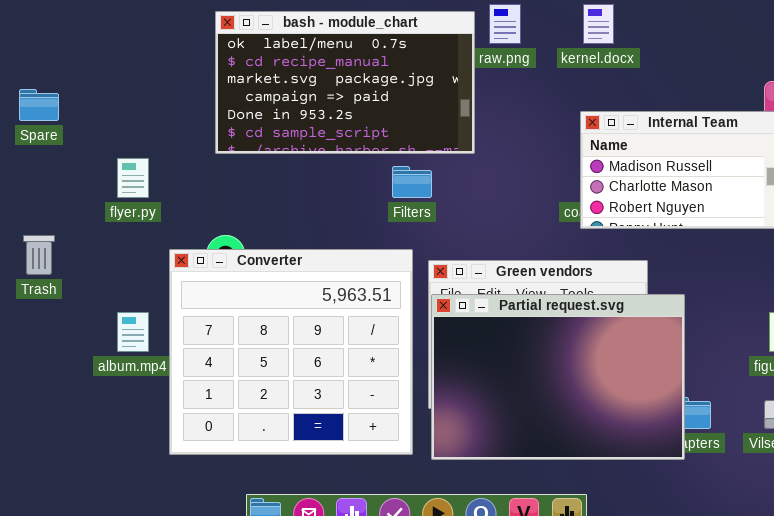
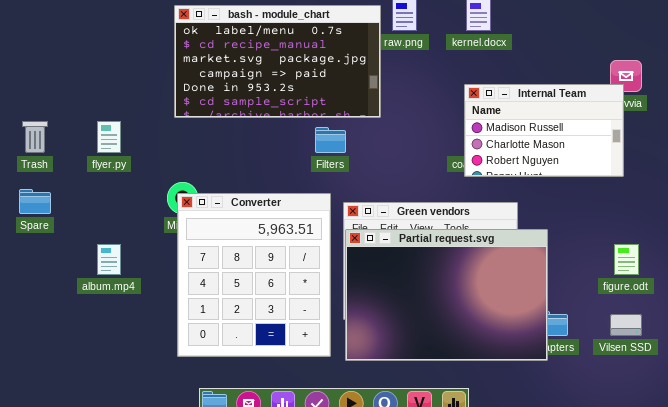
Spare: [19,89,59,121] -> [19,189,51,214], moved
Trash: [23,235,55,275] -> [22,121,48,153], moved
Converter: [169,249,413,455] -> [177,193,331,357], resized

